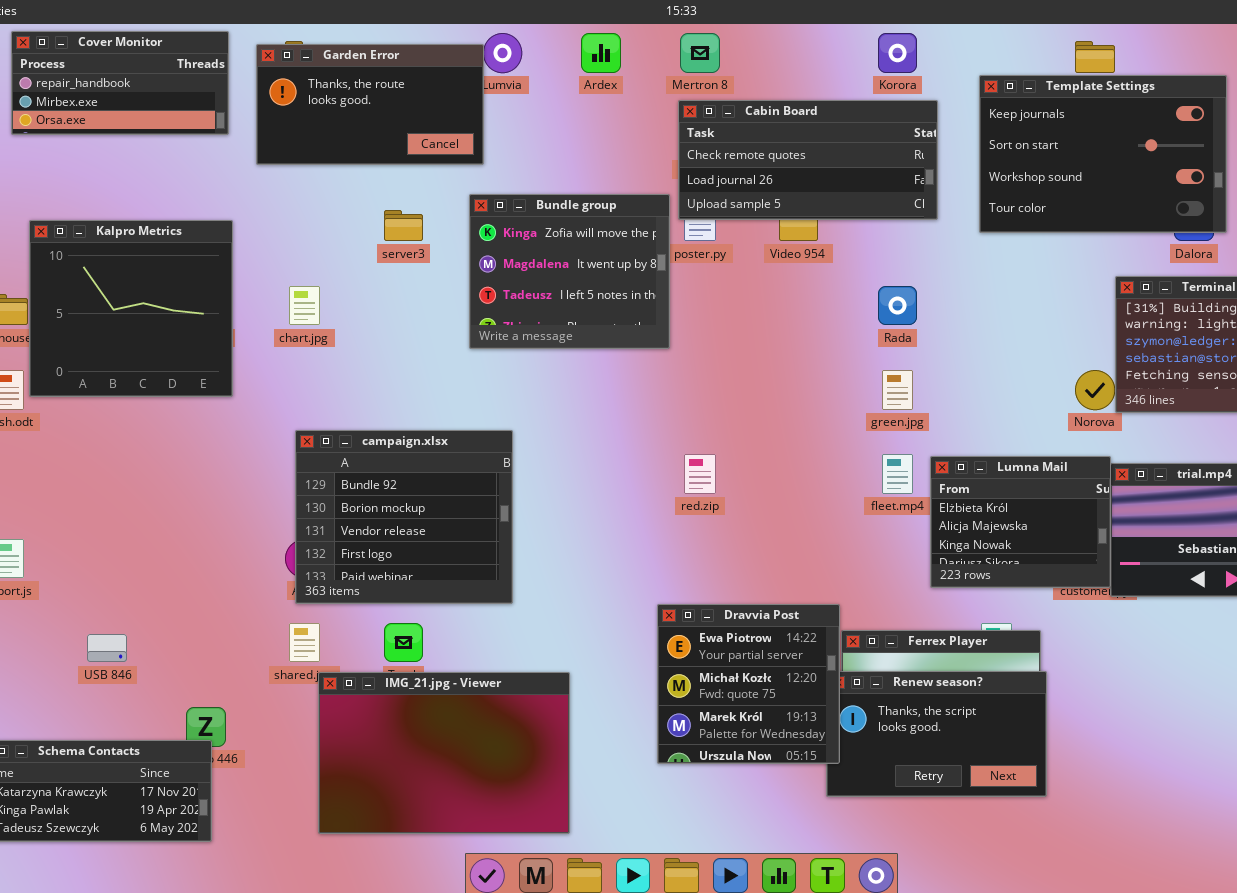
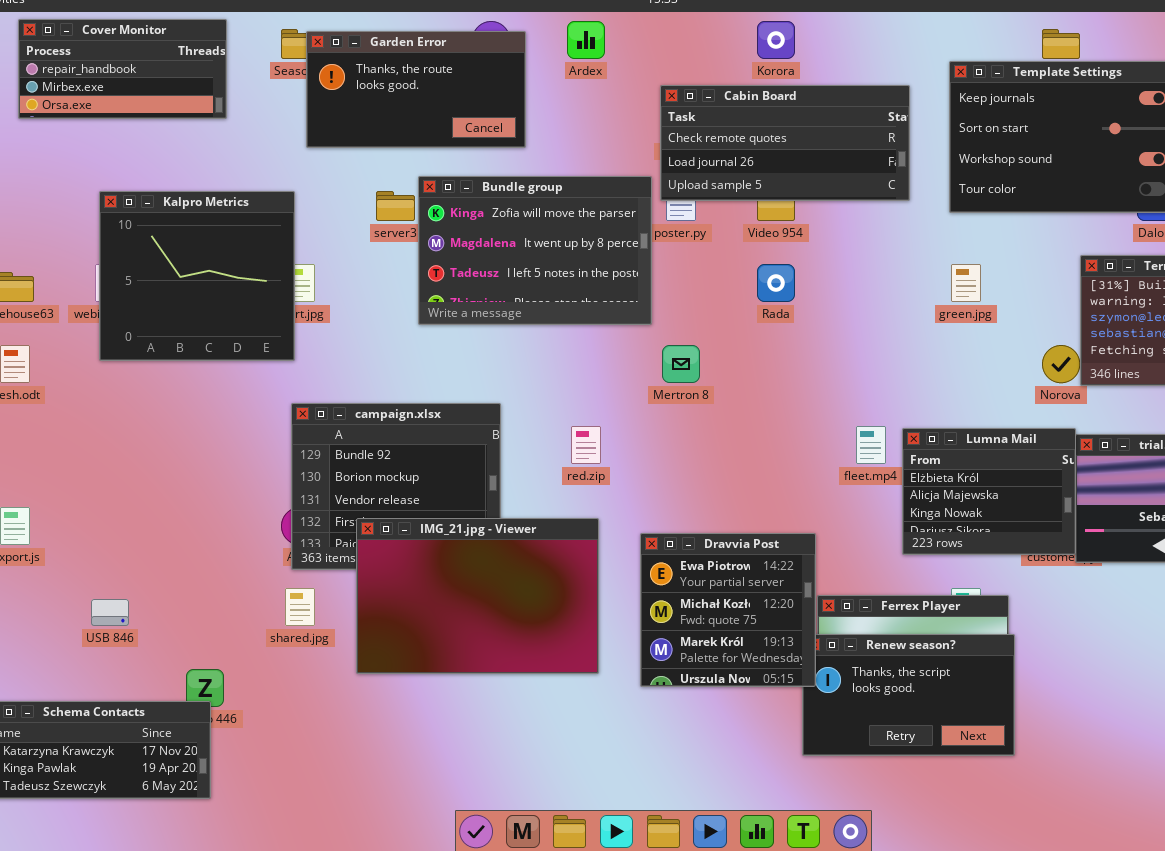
Mertron 8: [680,33,720,73] -> [662,345,700,383], moved
Korora: [878,33,917,73] -> [757,21,795,59], moved
Garden Error: [256,44,484,165] -> [306,31,526,148], moved
Bundle group: [469,194,670,349] -> [418,176,652,325], resized
Kalpro Metrics: [29,220,233,397] -> [99,191,295,361], moved
Rada: [878,286,917,325] -> [757,264,795,302], moved
green.jpg: [882,370,913,410] -> [951,264,981,302], moved
red.zip: [684,454,716,494] -> [571,426,601,464], moved
Dravvia Post: [657,604,840,764] -> [640,533,816,687], moved
IMG_21.jpg - Viewer: [318,672,570,834] -> [356,518,599,674], moved

